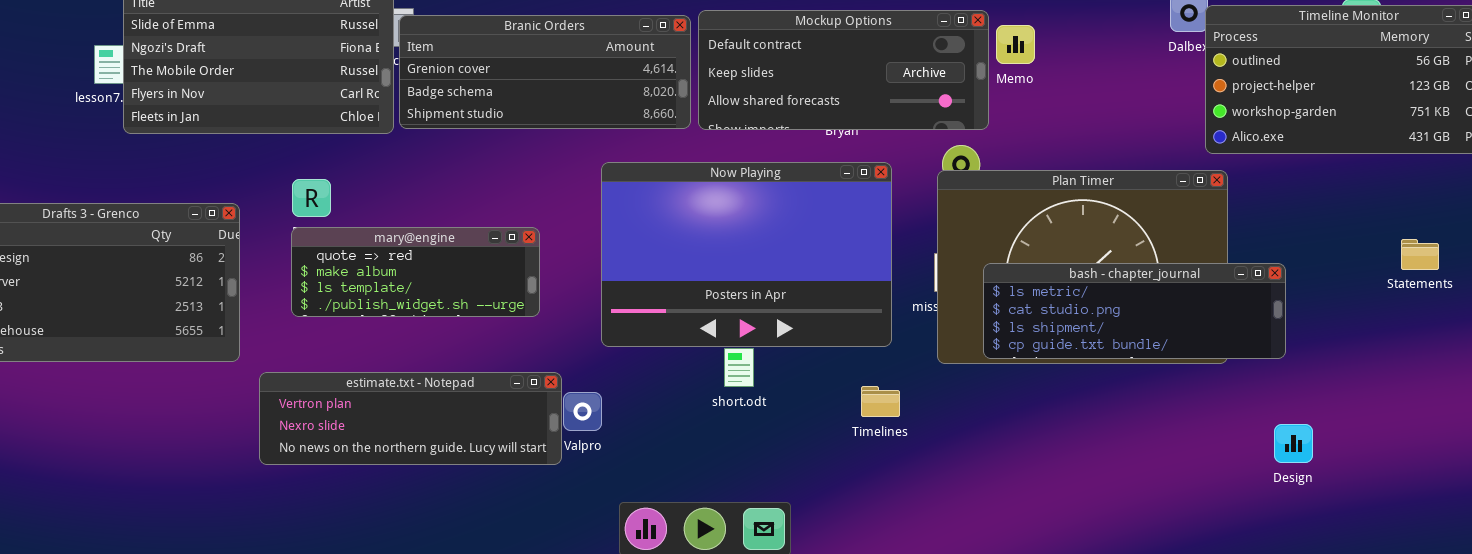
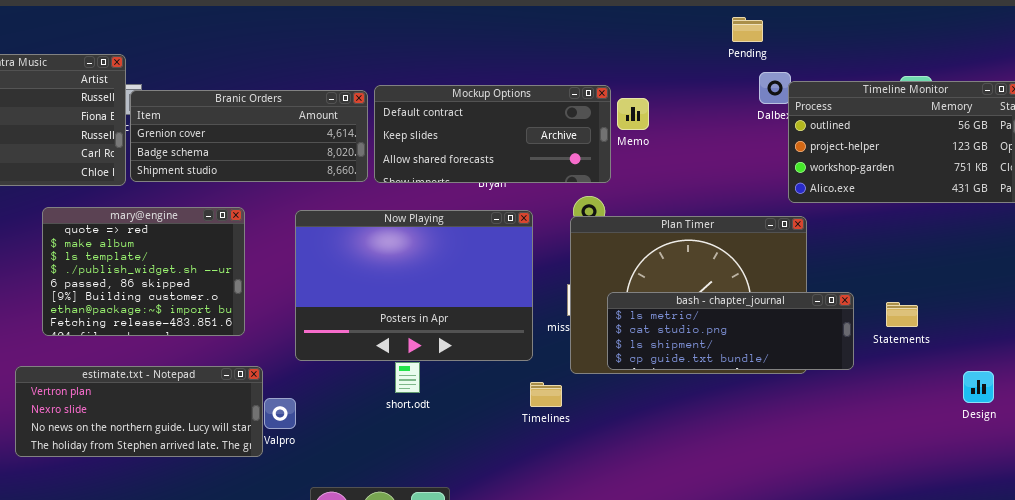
mary@engine: [291,227,540,317] -> [42,207,245,336], resized
Statements: [1401,239,1439,270] -> [886,302,918,327], moved
estimate.txt - Notepad: [259,372,562,465] -> [15,366,263,457], resized
Timelines: [861,386,900,417] -> [530,382,562,407], moved
Design: [1274,424,1313,463] -> [963,371,994,403], moved

